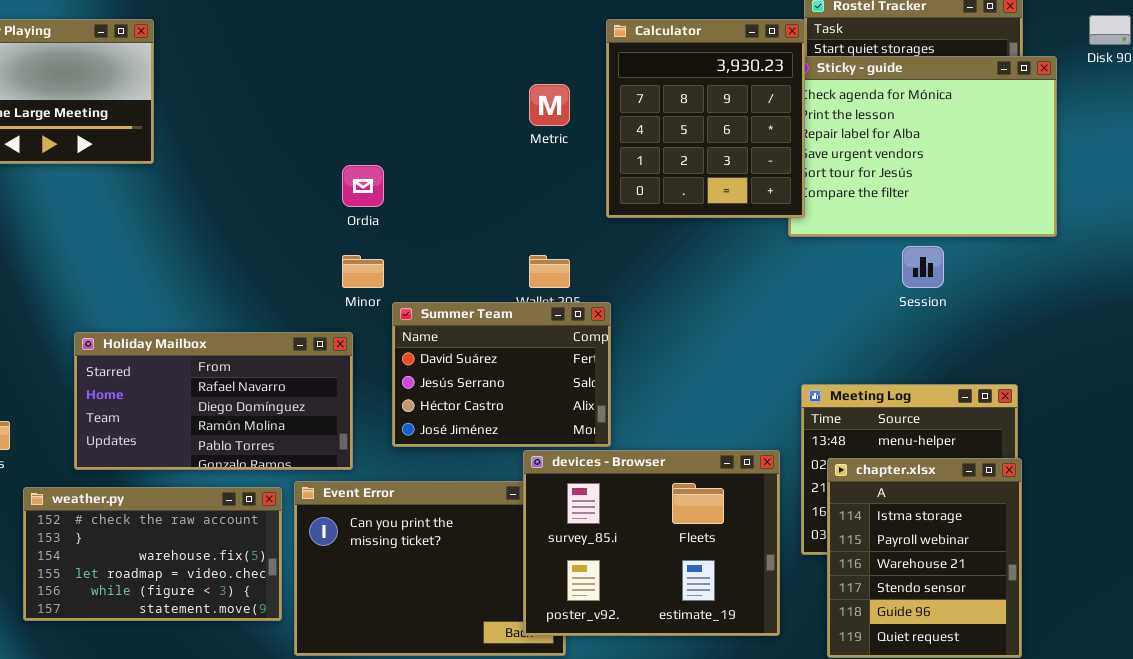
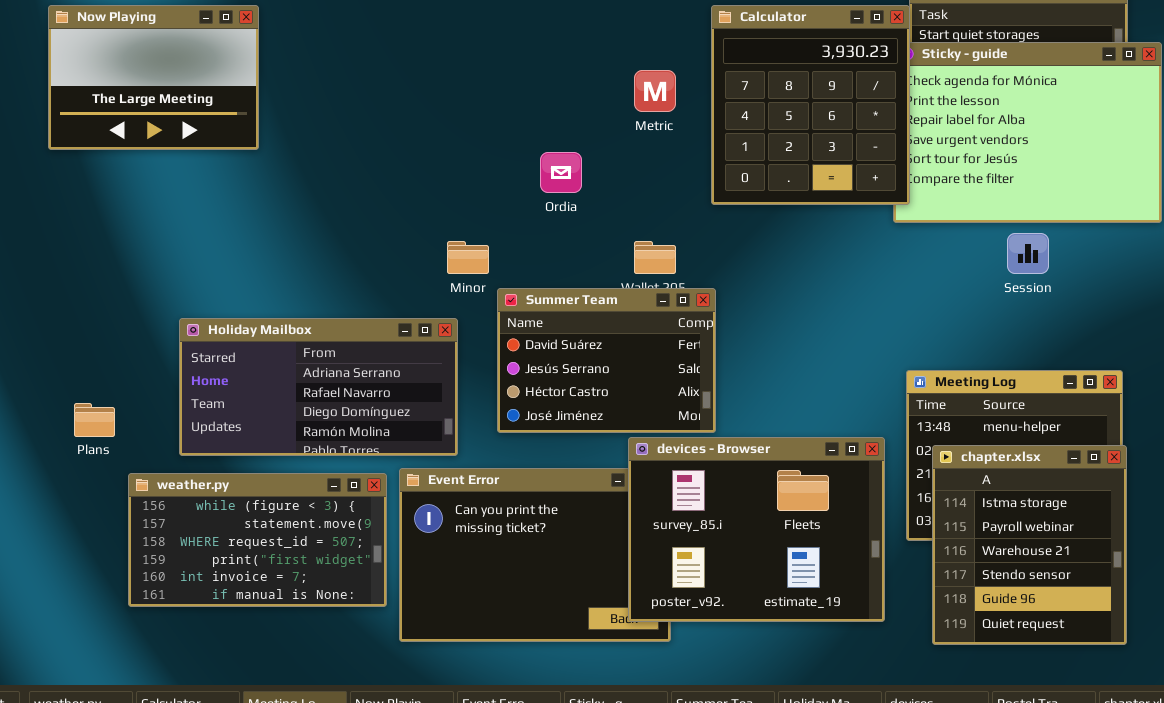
Ordia: [342,165,384,207] -> [540,152,582,193], moved
Holiday Mailbox: [74,332,353,470] -> [179,318,458,456], scrolled up 1 row
weather.py: [23,487,282,621] -> [128,473,387,607], scrolled down 4 rows

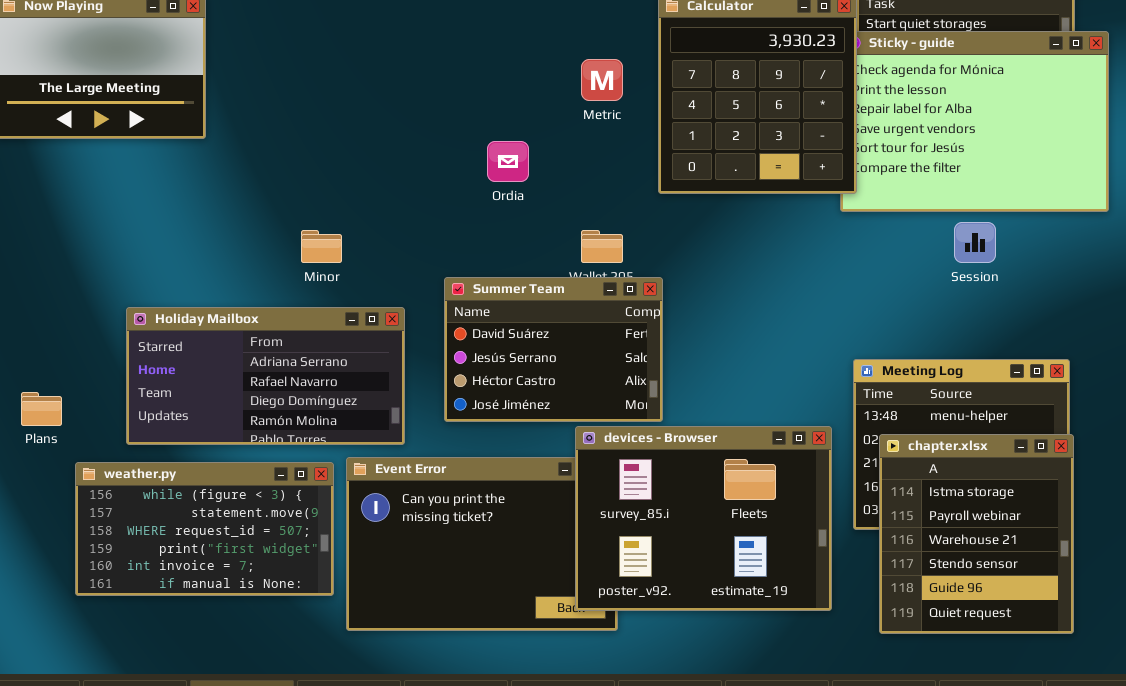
Minor: [447,241,489,274] -> [301,230,342,263], moved

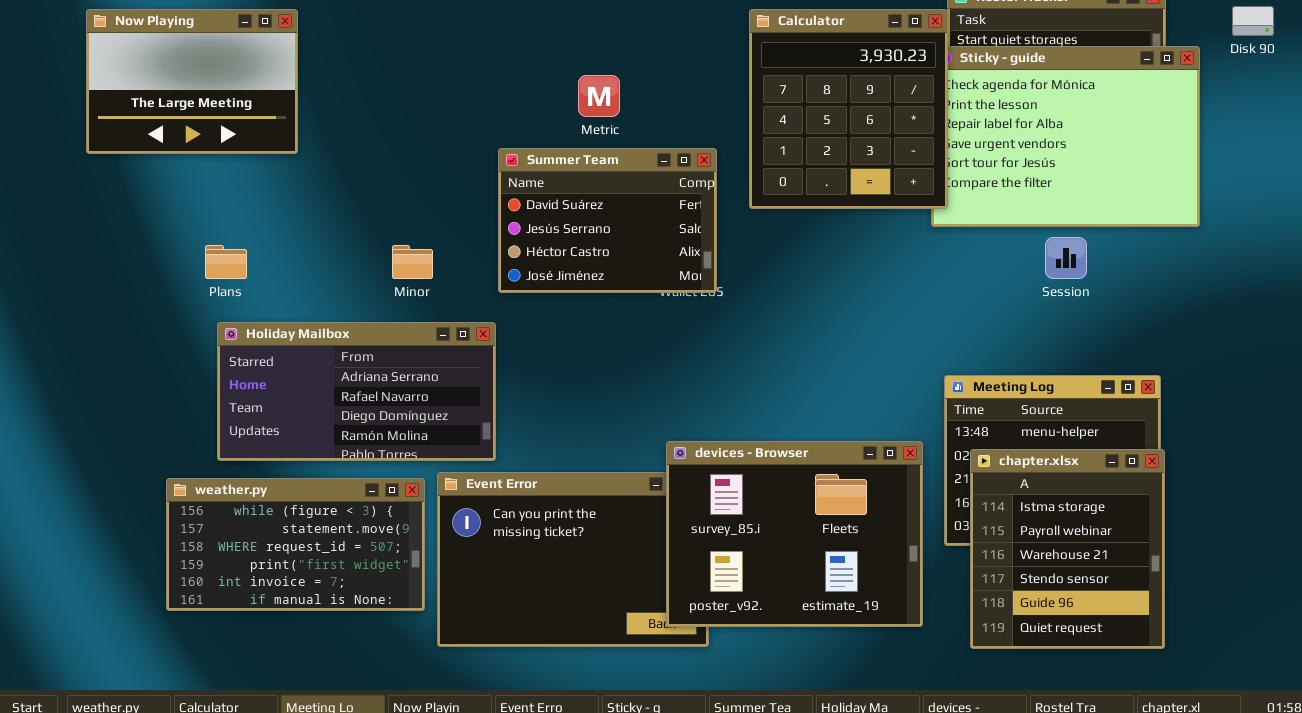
Metric: [581,59,623,101] -> [578,75,620,117], moved
Summer Team: [444,277,663,422] -> [498,148,717,293], moved
Plans: [21,392,62,426] -> [205,245,247,279], moved

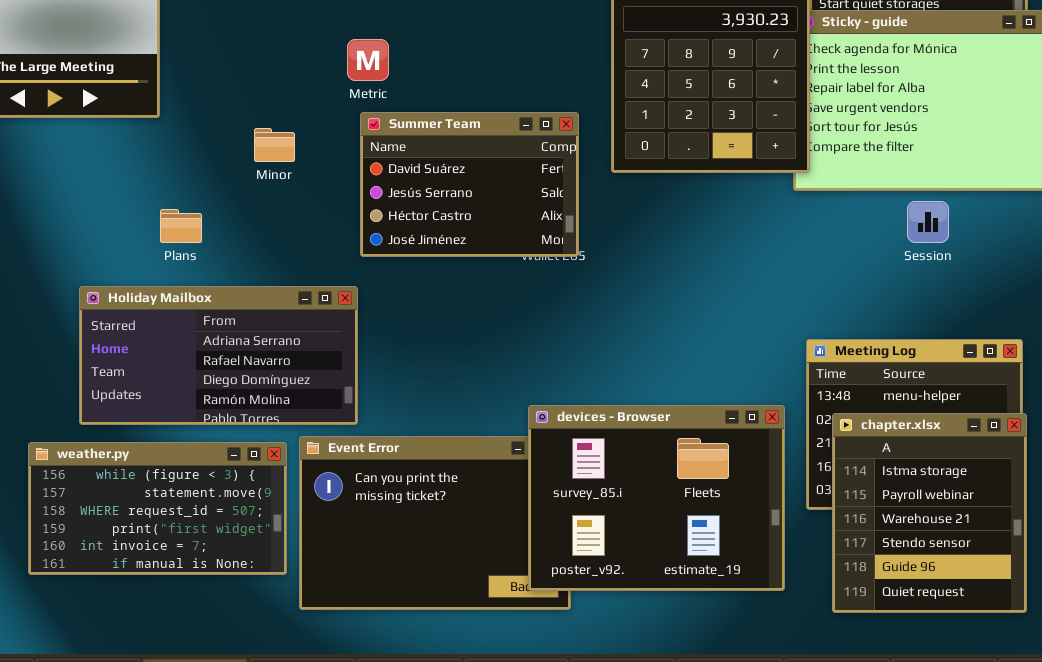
Metric: [578,75,620,117] -> [347,39,389,81], moved
Plans: [205,245,247,279] -> [160,209,202,243], moved
Minor: [392,245,433,279] -> [254,128,295,162], moved

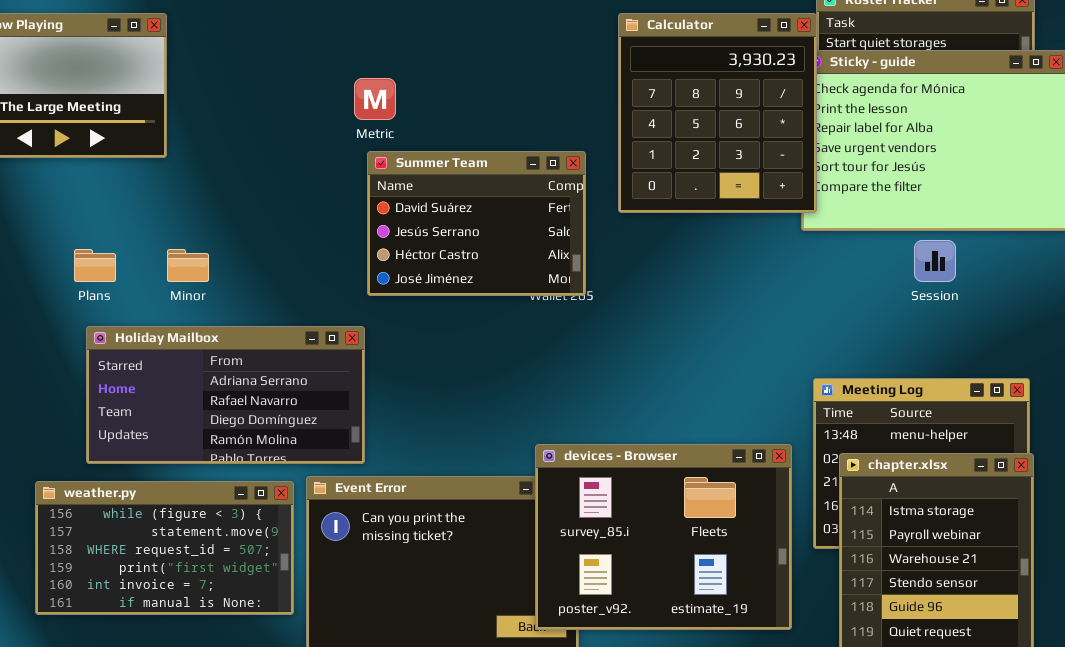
Minor: [254,128,295,162] -> [167,249,209,282], moved
Plans: [160,209,202,243] -> [74,249,116,282], moved

